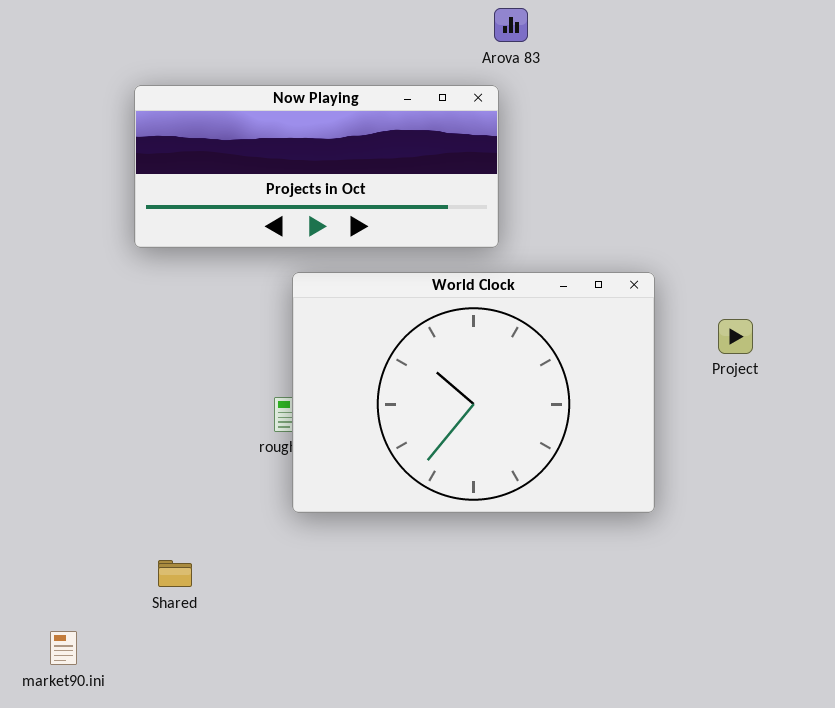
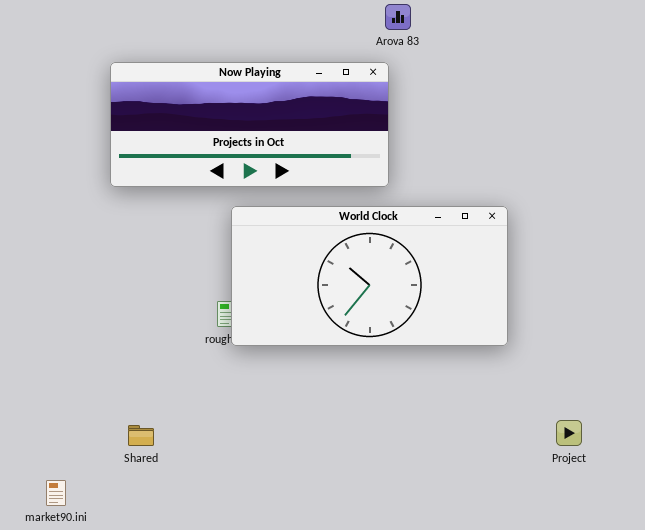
World Clock: [292,272,655,513] -> [231,206,508,346], resized
Project: [718,319,753,354] -> [556,420,582,446], moved

